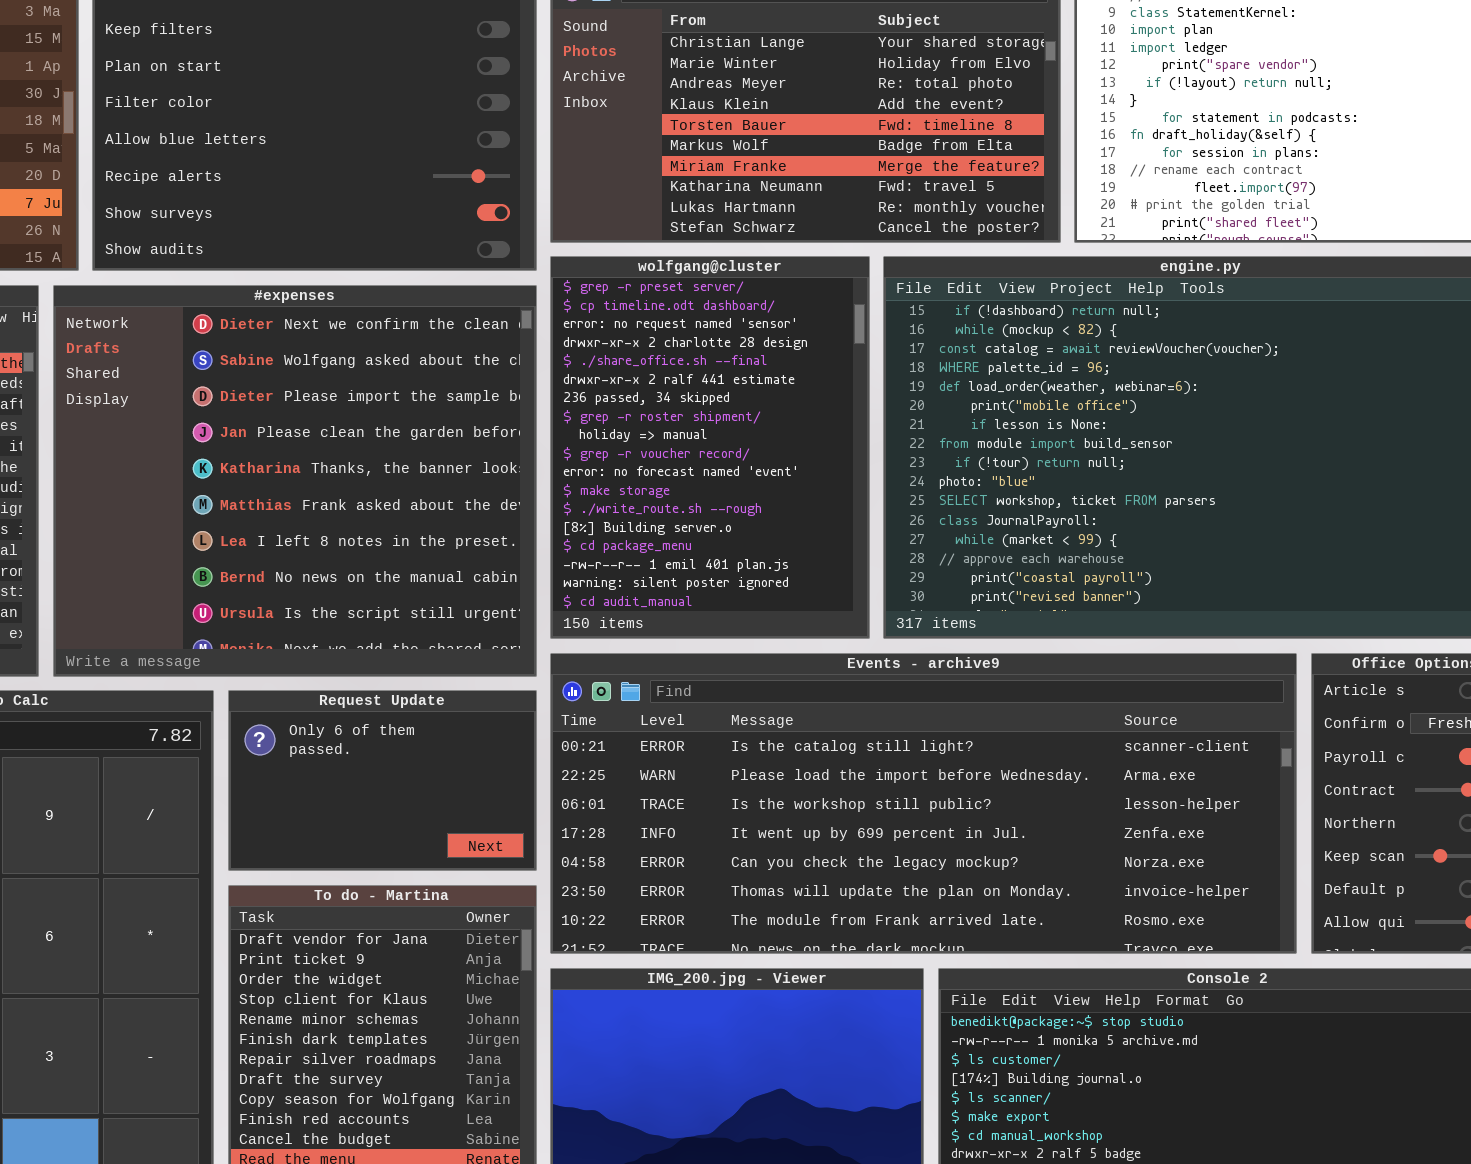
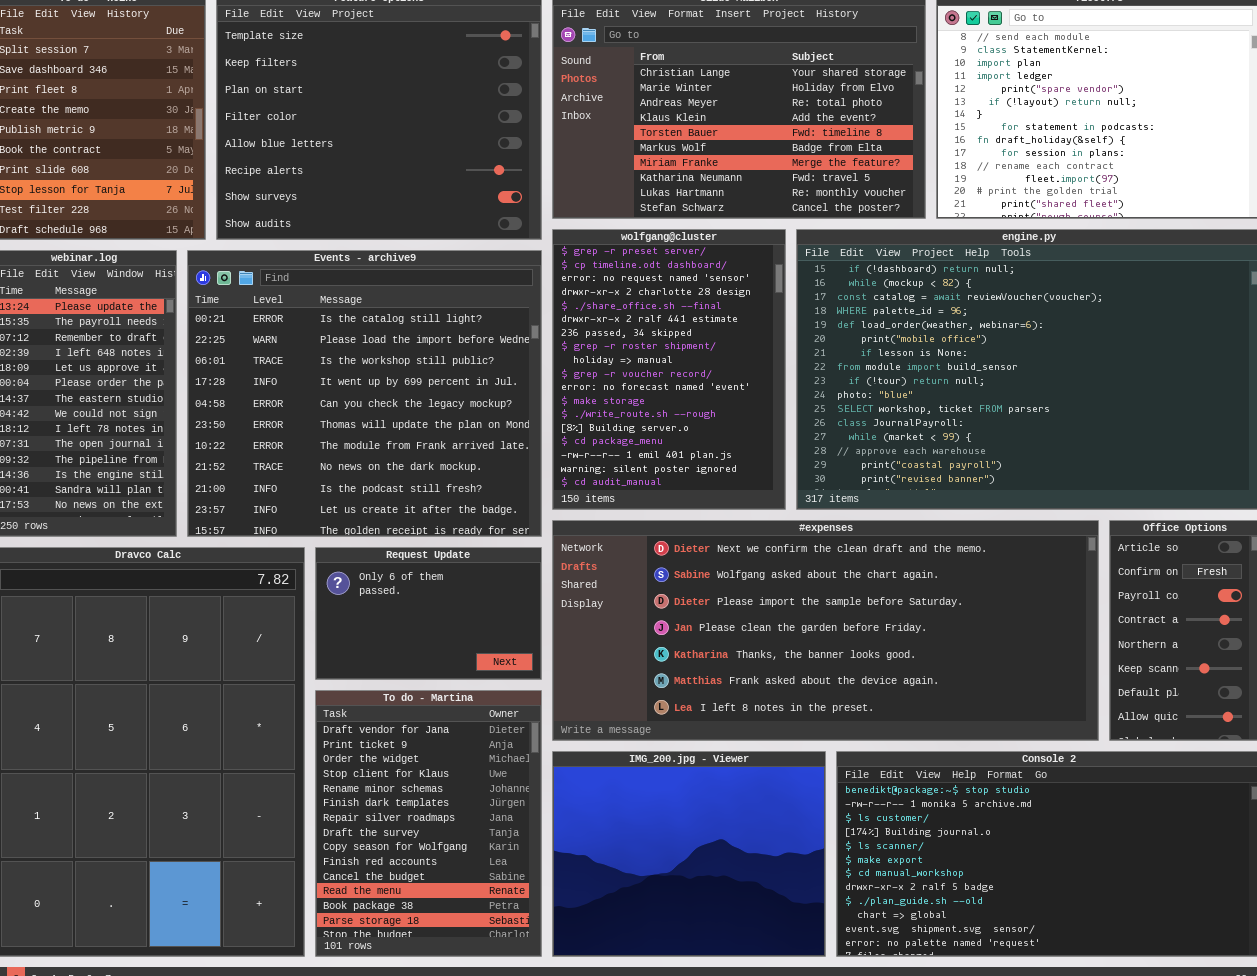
#expenses: [53,285,537,677] -> [552,520,1099,741], moved, resized
Events - archive9: [550,653,1297,954] -> [187,250,542,537], moved, resized

